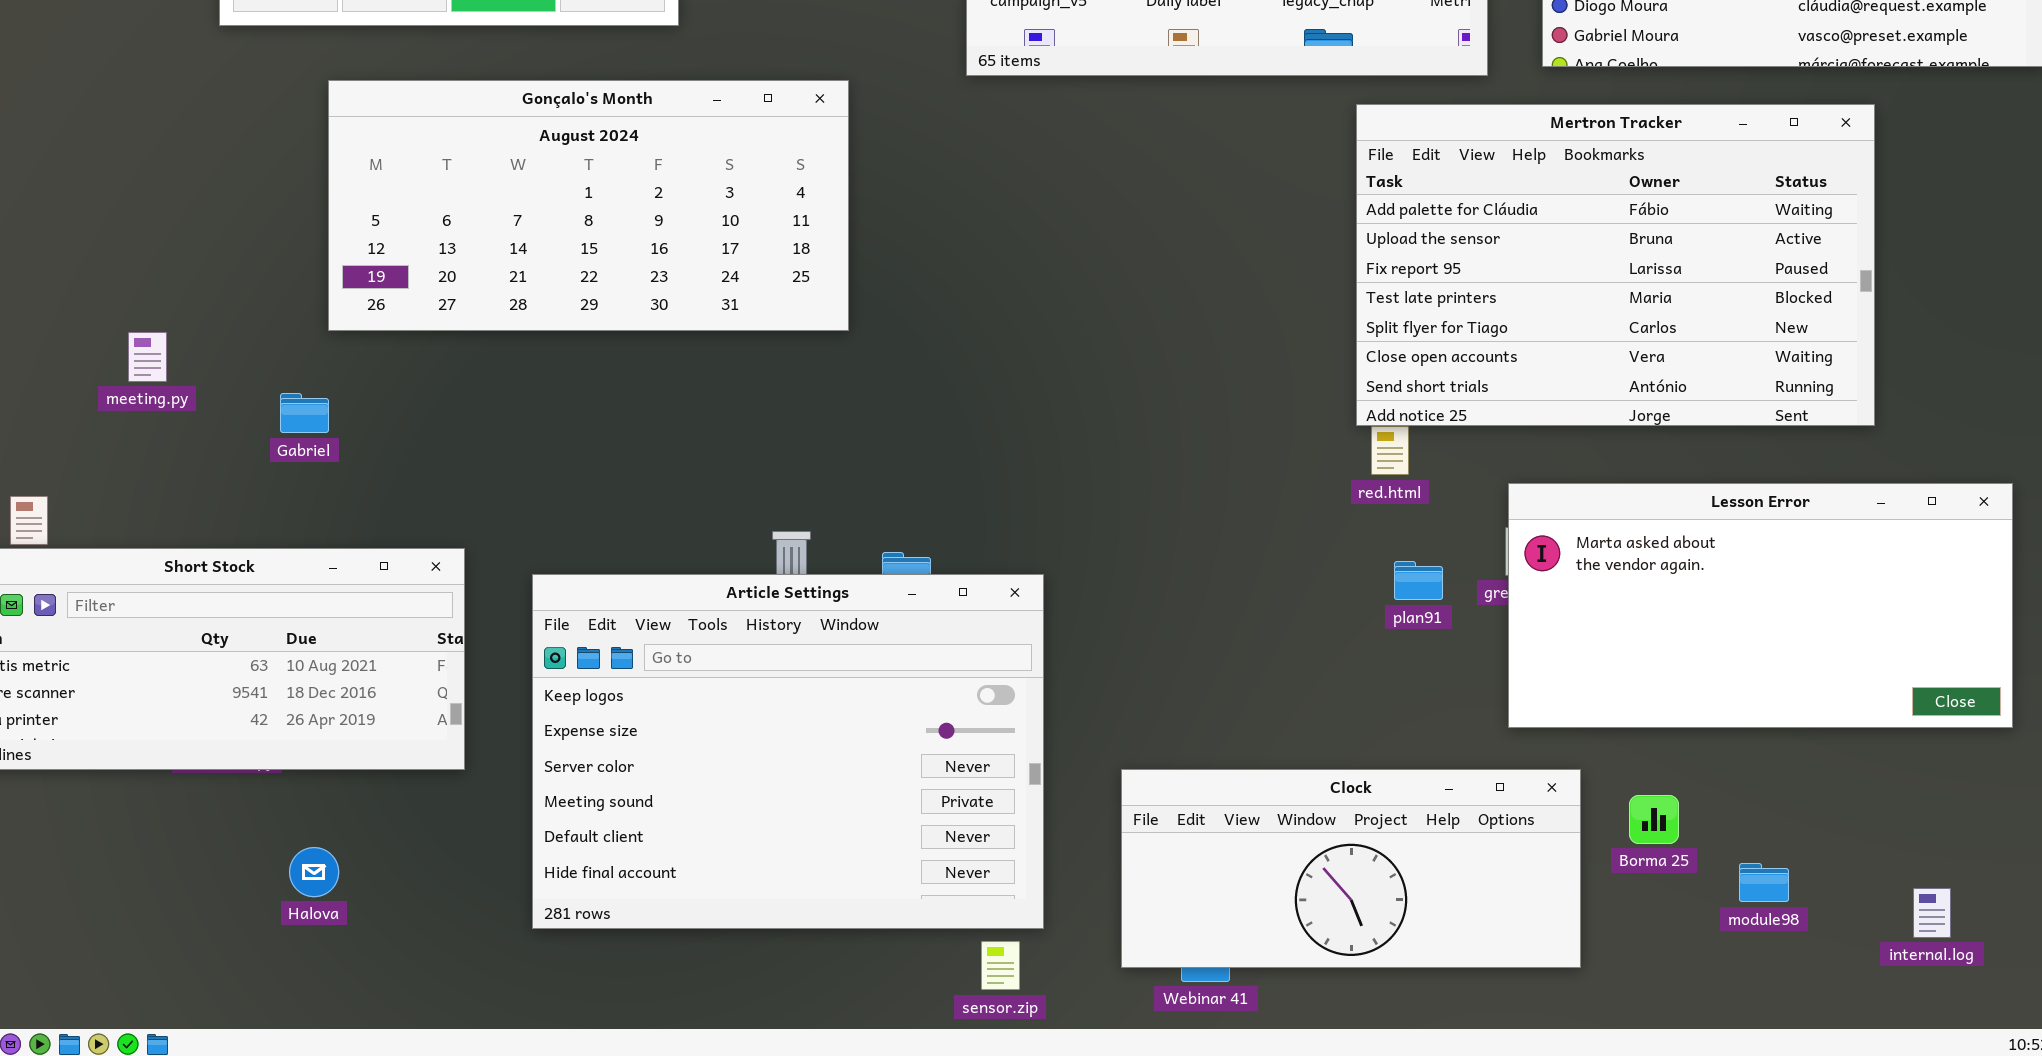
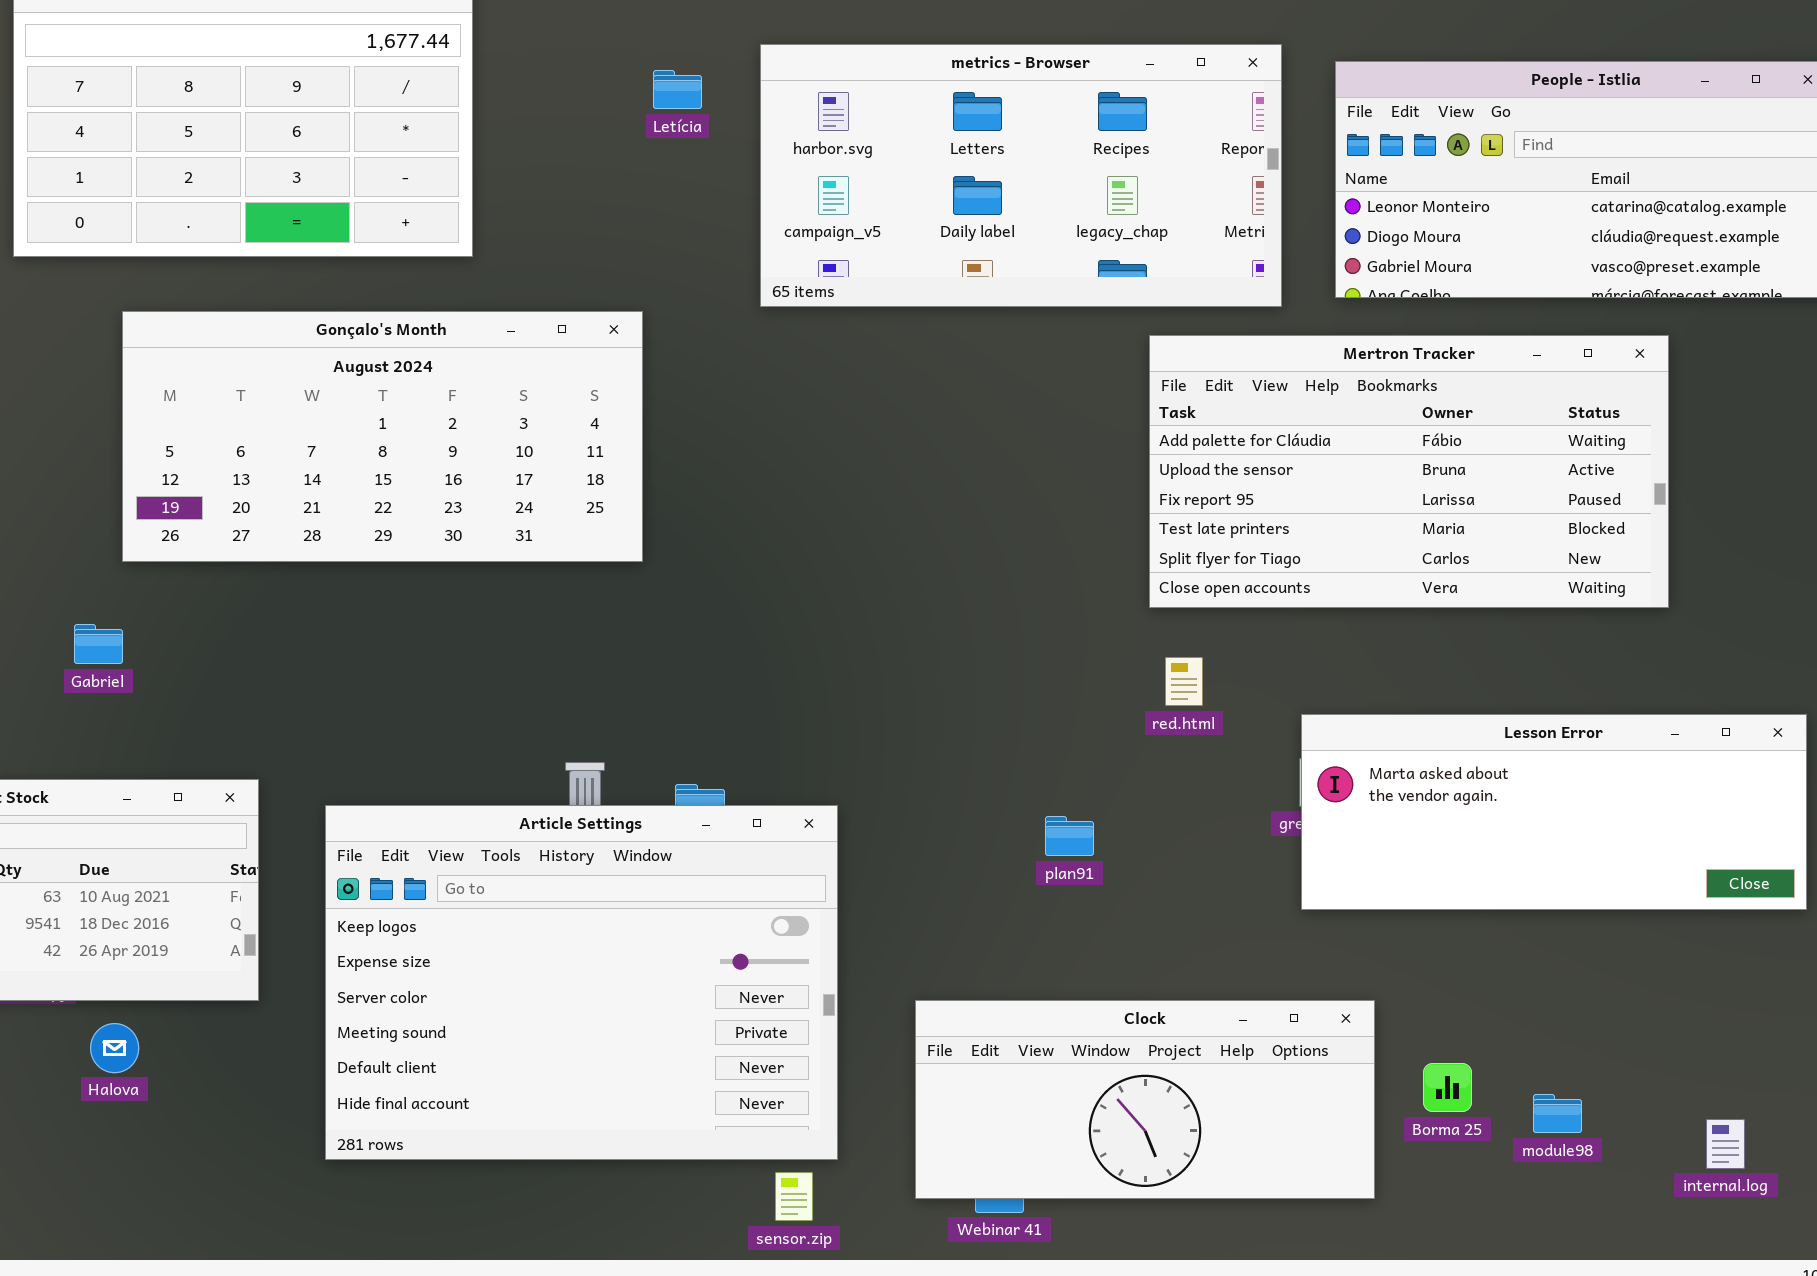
Mertron Tracker: [1356,104,1875,426] -> [1149,335,1669,608], resized
Lesson Error: [1508,483,2013,728] -> [1301,714,1807,910], resized
plan91: [1394,561,1443,600] -> [1045,816,1094,856], moved
Borma 25: [1629,795,1679,844] -> [1423,1063,1472,1112], moved
Halova: [289,847,339,897] -> [90,1023,139,1073], moved

